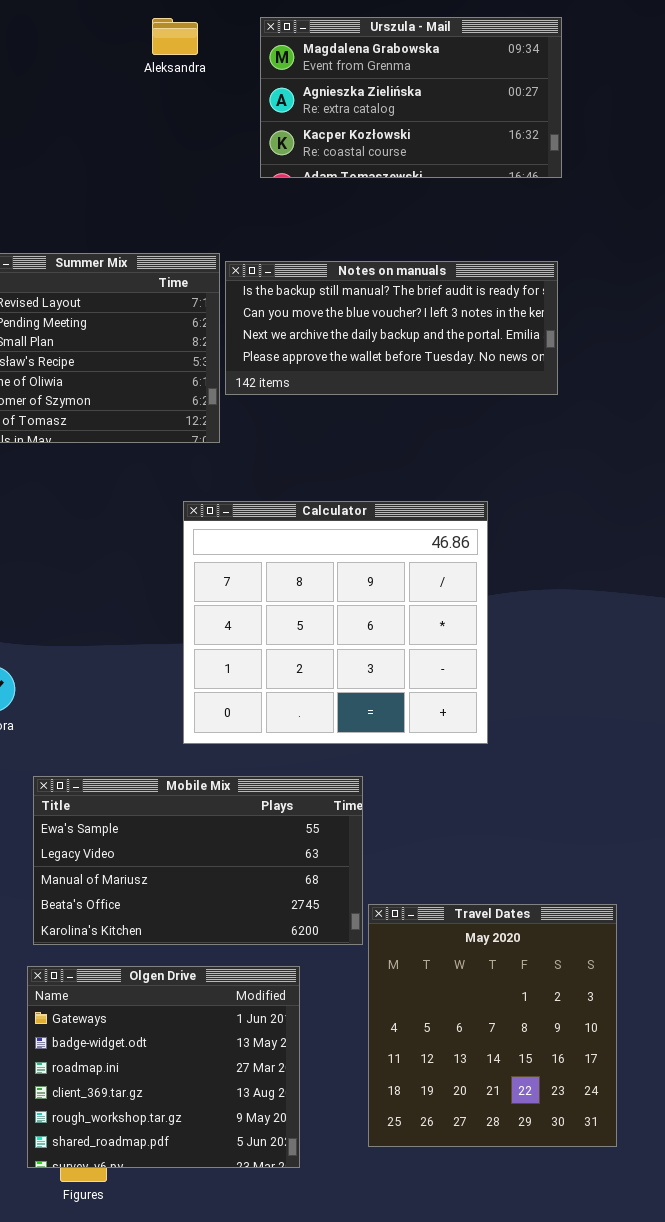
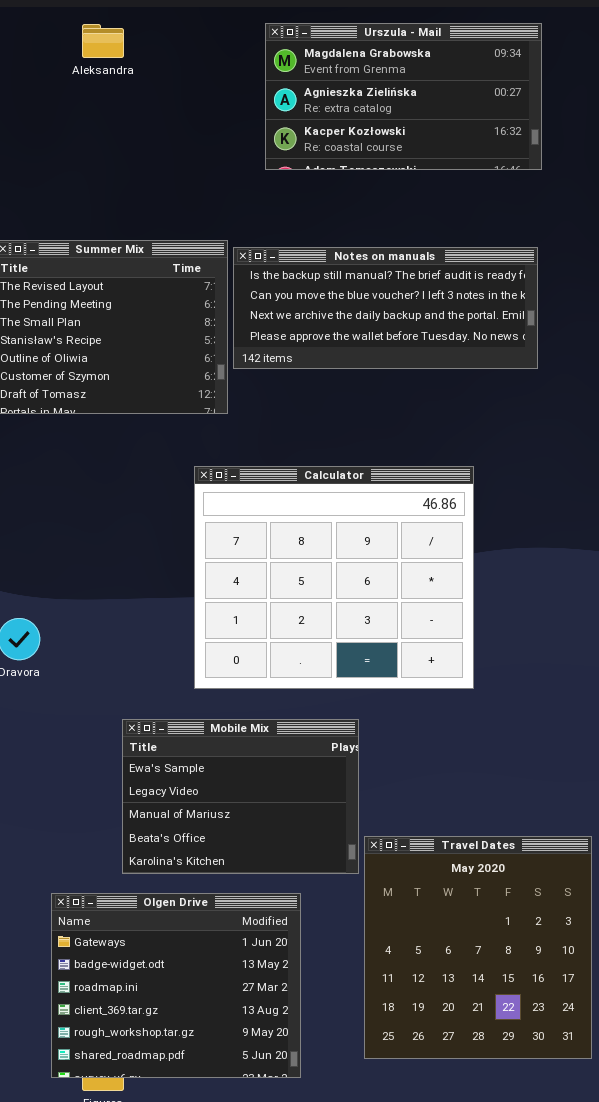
Aleksandra: [152,18,198,55] -> [82,24,124,58], moved
Mobile Mix: [33,776,363,945] -> [122,719,359,874], resized

